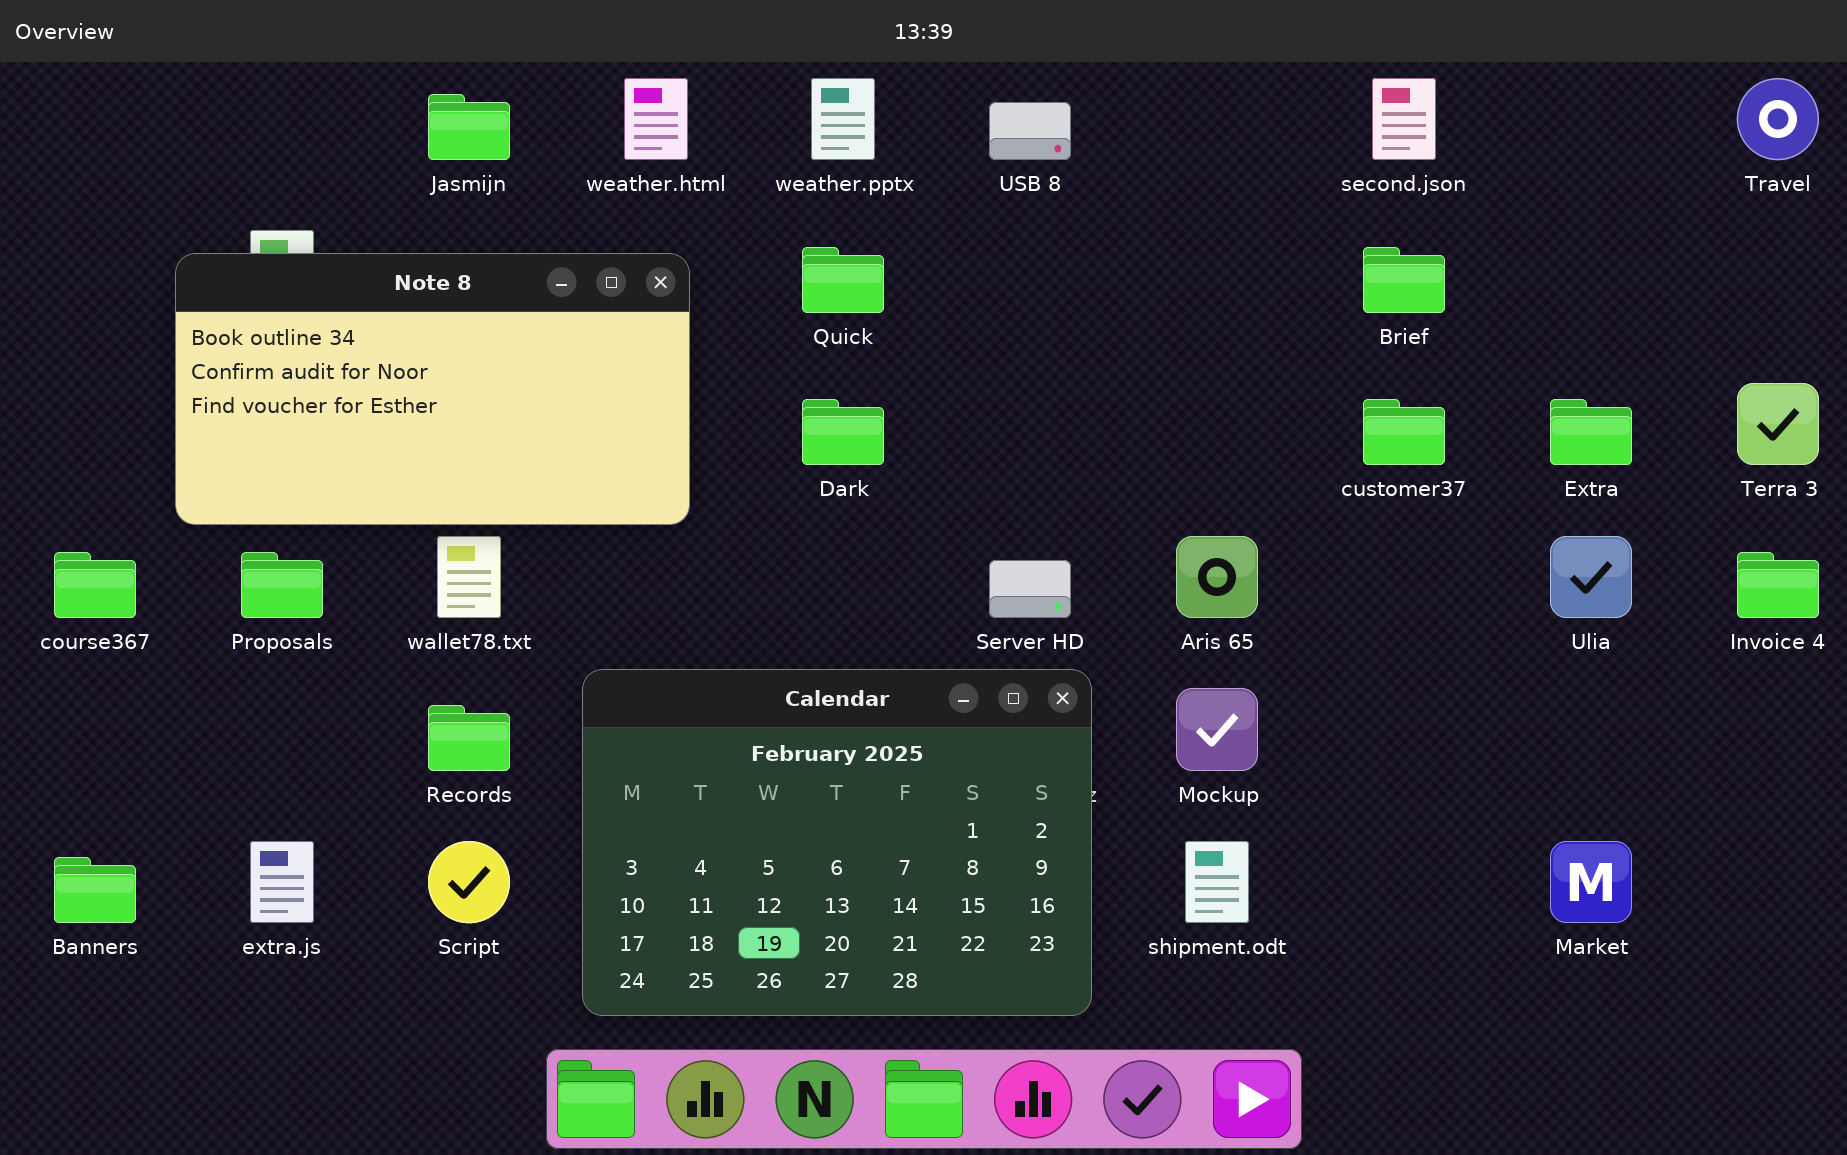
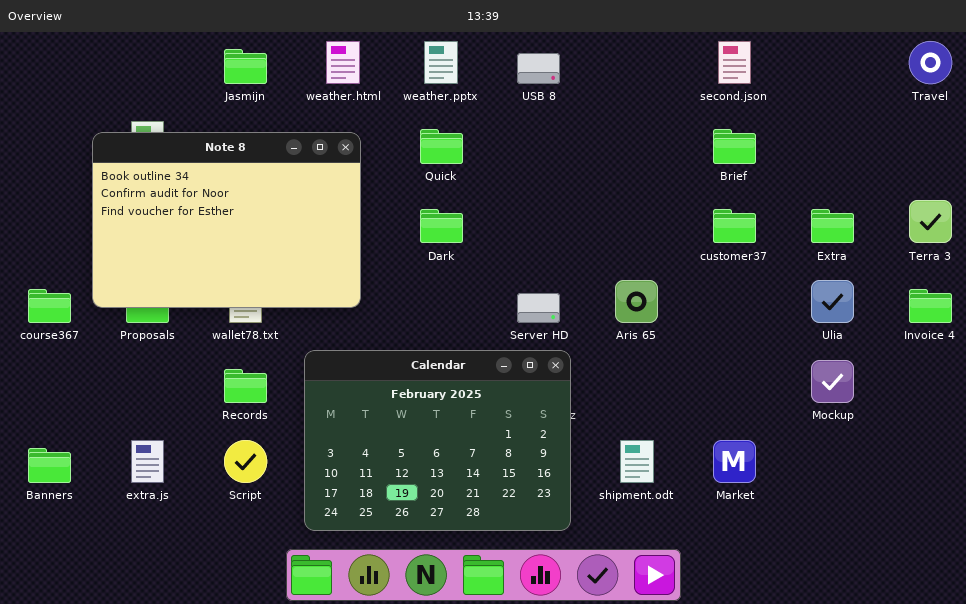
Note 8: [175,253,690,525] -> [92,132,361,308], resized
Mockup: [1176,688,1258,771] -> [811,360,854,403], moved
Market: [1550,841,1632,923] -> [713,440,756,483], moved

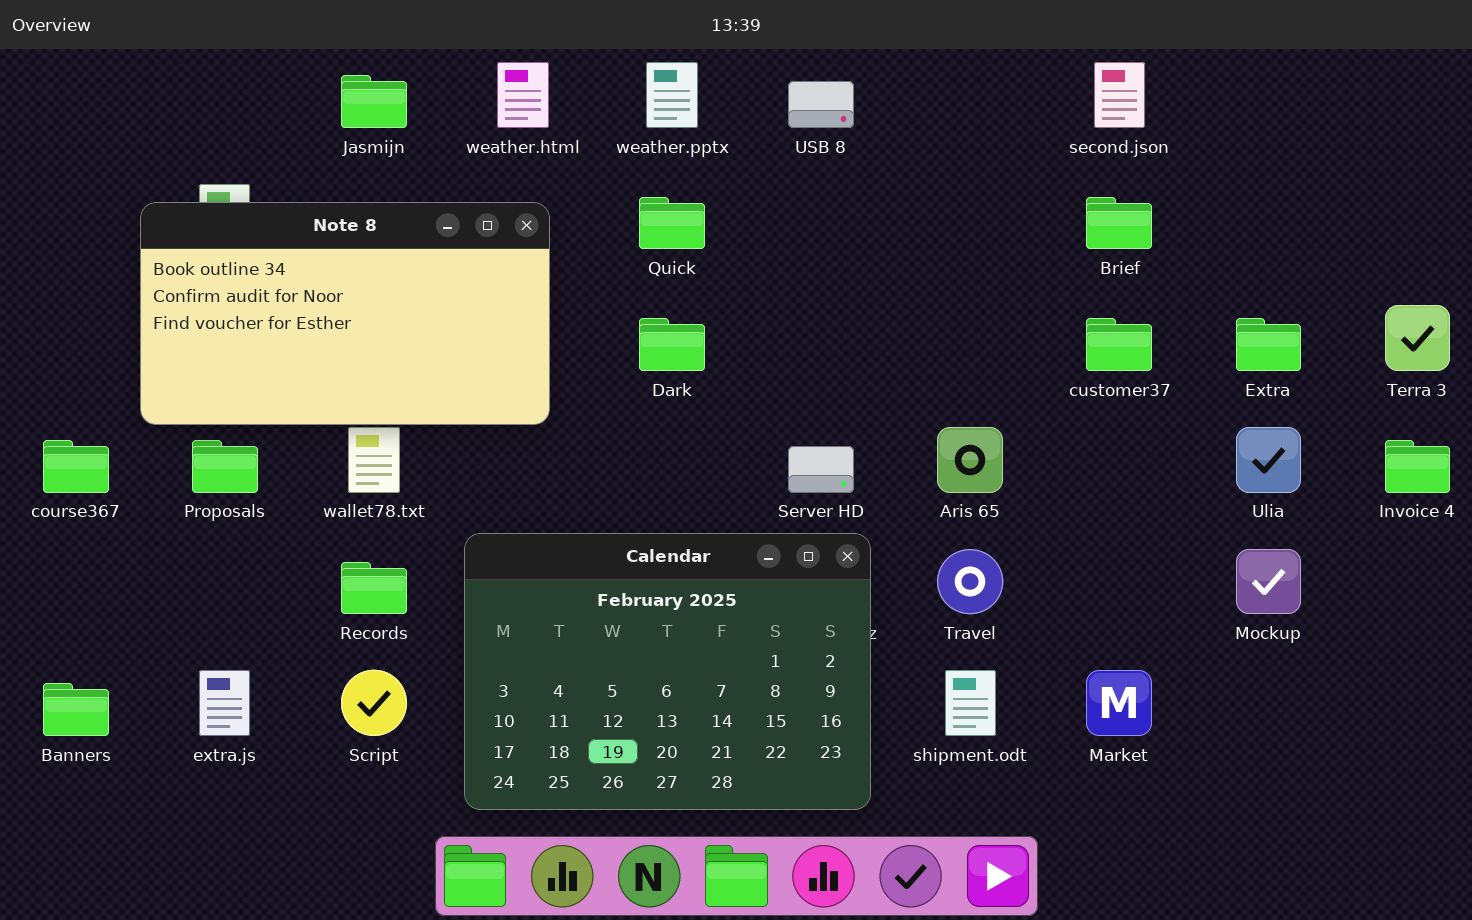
Travel: [909,41,952,84] -> [937,549,1003,614], moved
Note 8: [92,132,361,308] -> [140,202,550,425], resized

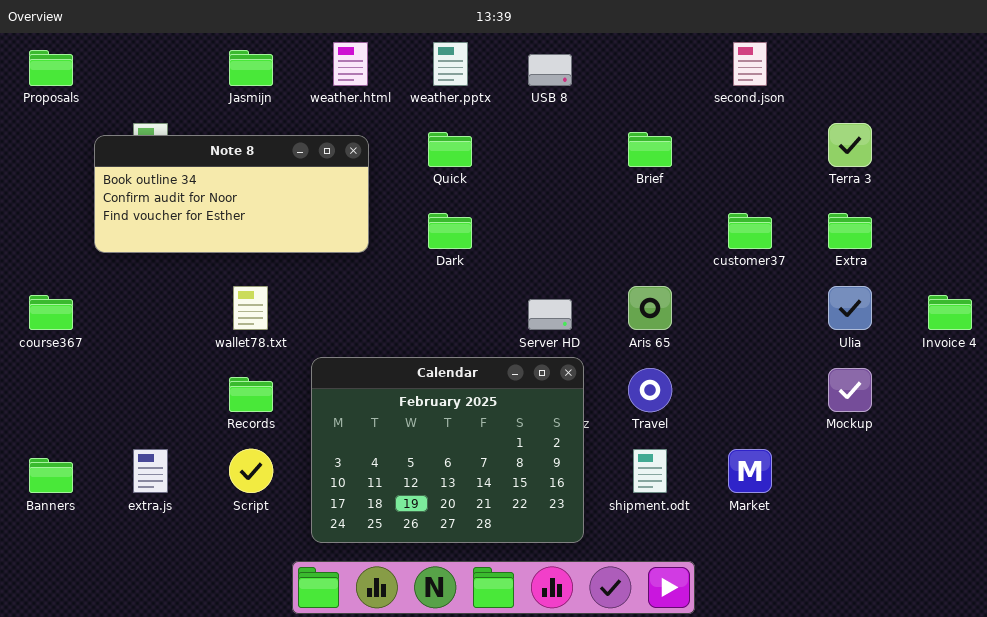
Brief: [1086,197,1152,249] -> [628,132,672,167], moved
Note 8: [140,202,550,425] -> [94,135,369,253], resized
Terra 3: [1385,305,1450,371] -> [828,123,872,167], moved
Proposals: [192,440,258,493] -> [29,50,73,86], moved

